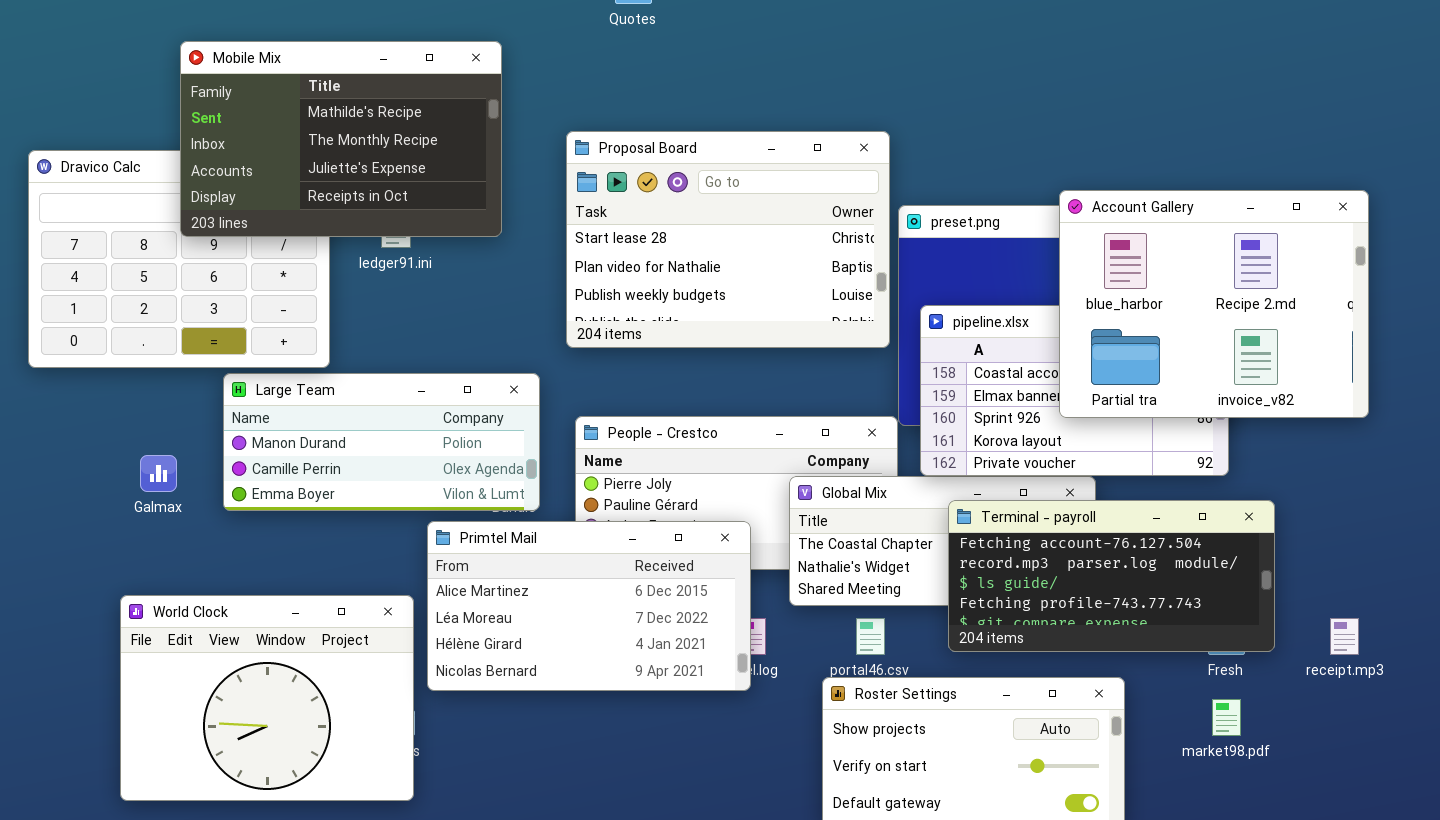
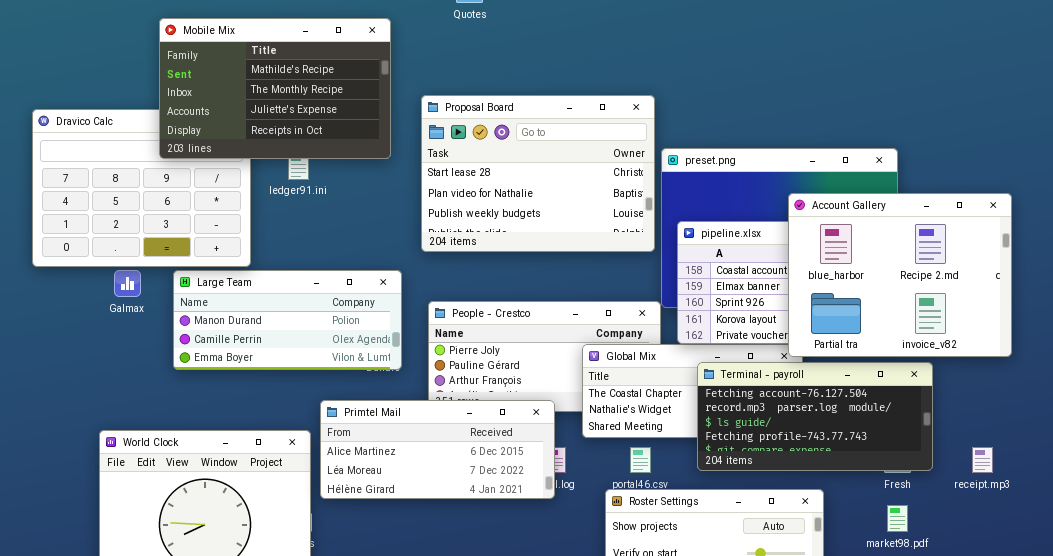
Mobile Mix: [180,41,502,237] -> [159,18,391,159], moved
Account Gallery: [1059,190,1369,418] -> [788,193,1012,357], moved
Galmax: [140,455,177,492] -> [114,270,141,297], moved
Primtel Mail: [427,521,751,691] -> [320,400,555,499], resized

